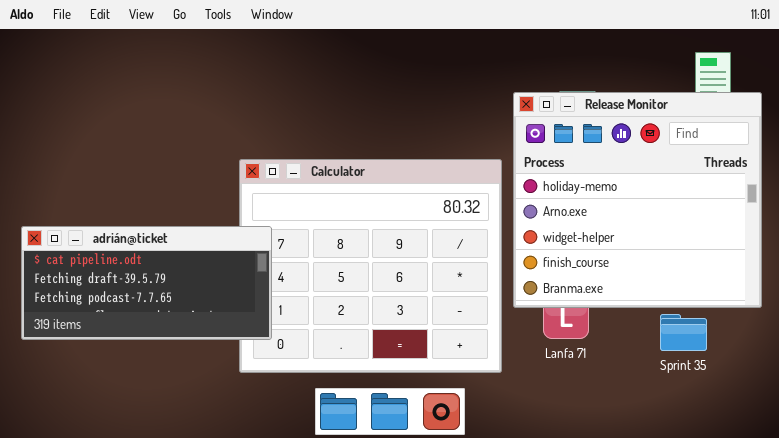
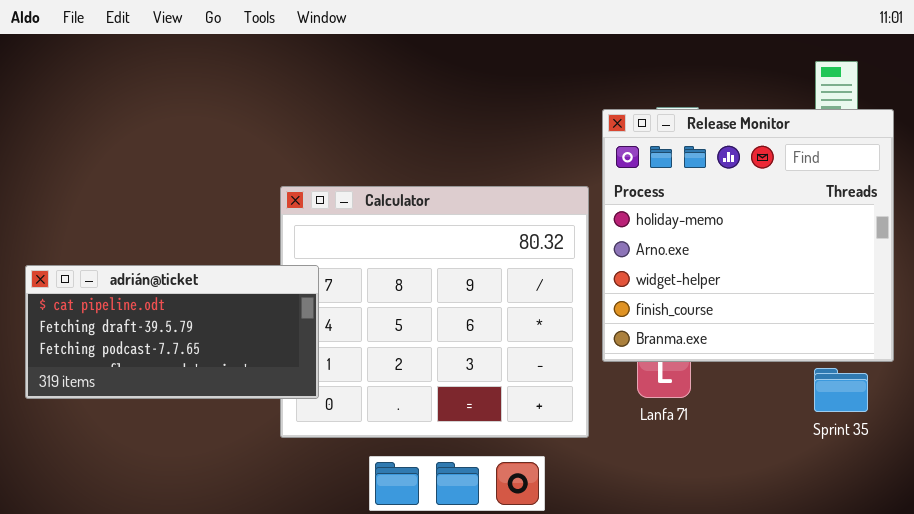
Sprint 35: [660,314,707,351] -> [814,368,868,412], moved

